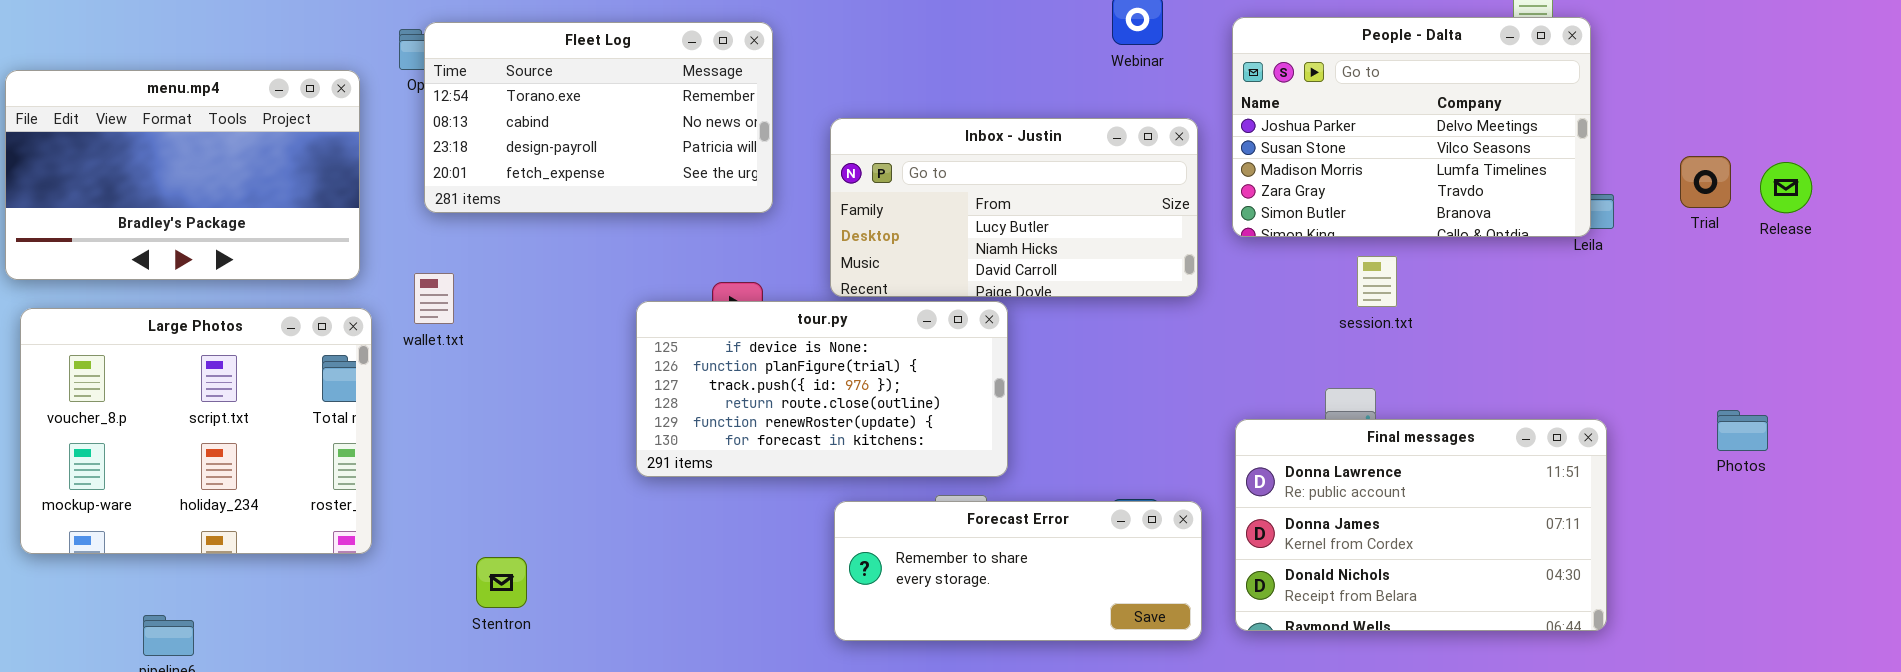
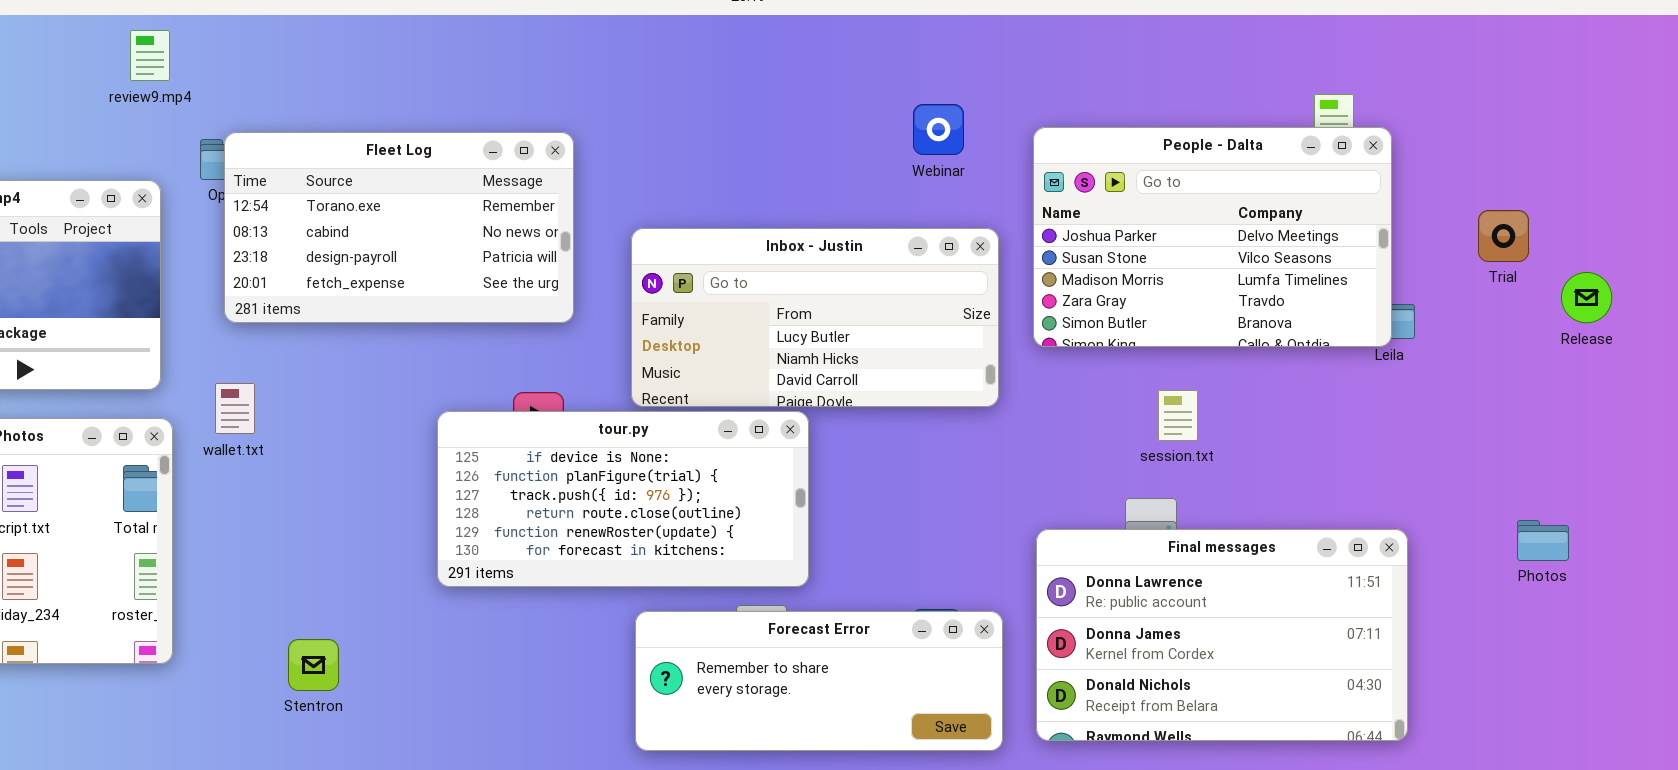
Trial: [1680,156,1731,208] -> [1478,210,1529,262], moved
session.txt: [1357,256,1397,307] -> [1158,390,1198,441], moved
Stentron: [476,557,527,608] -> [288,639,339,691], moved

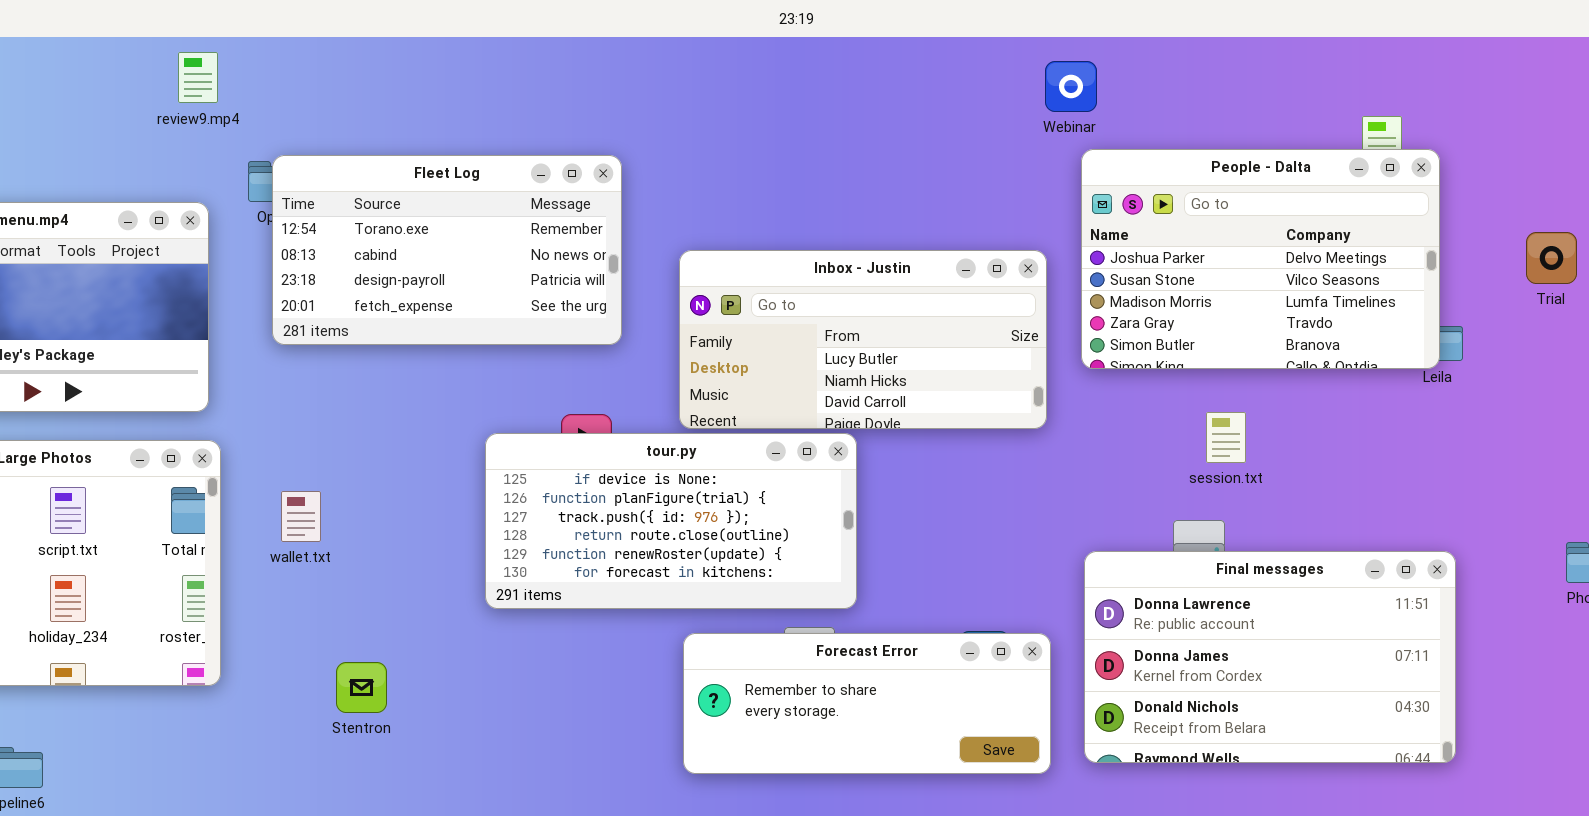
Webinar: [913,104,964,155] -> [1045,61,1097,112], moved
wallet.txt: [215,383,255,434] -> [281,491,321,542], moved

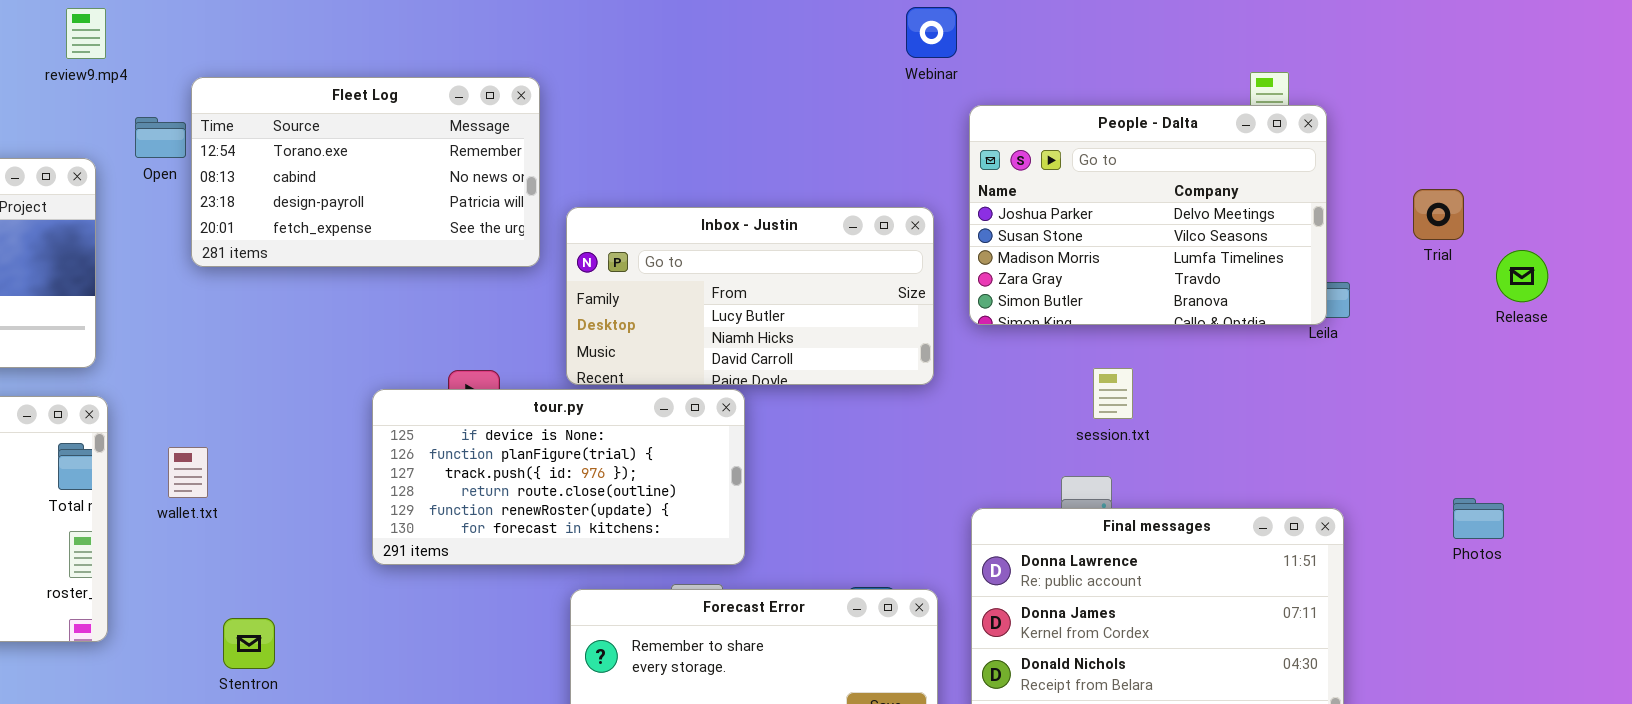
Webinar: [1045,61,1097,112] -> [906,7,957,58], moved
Fleet Log: [272,155,622,345] -> [191,77,540,267], moved

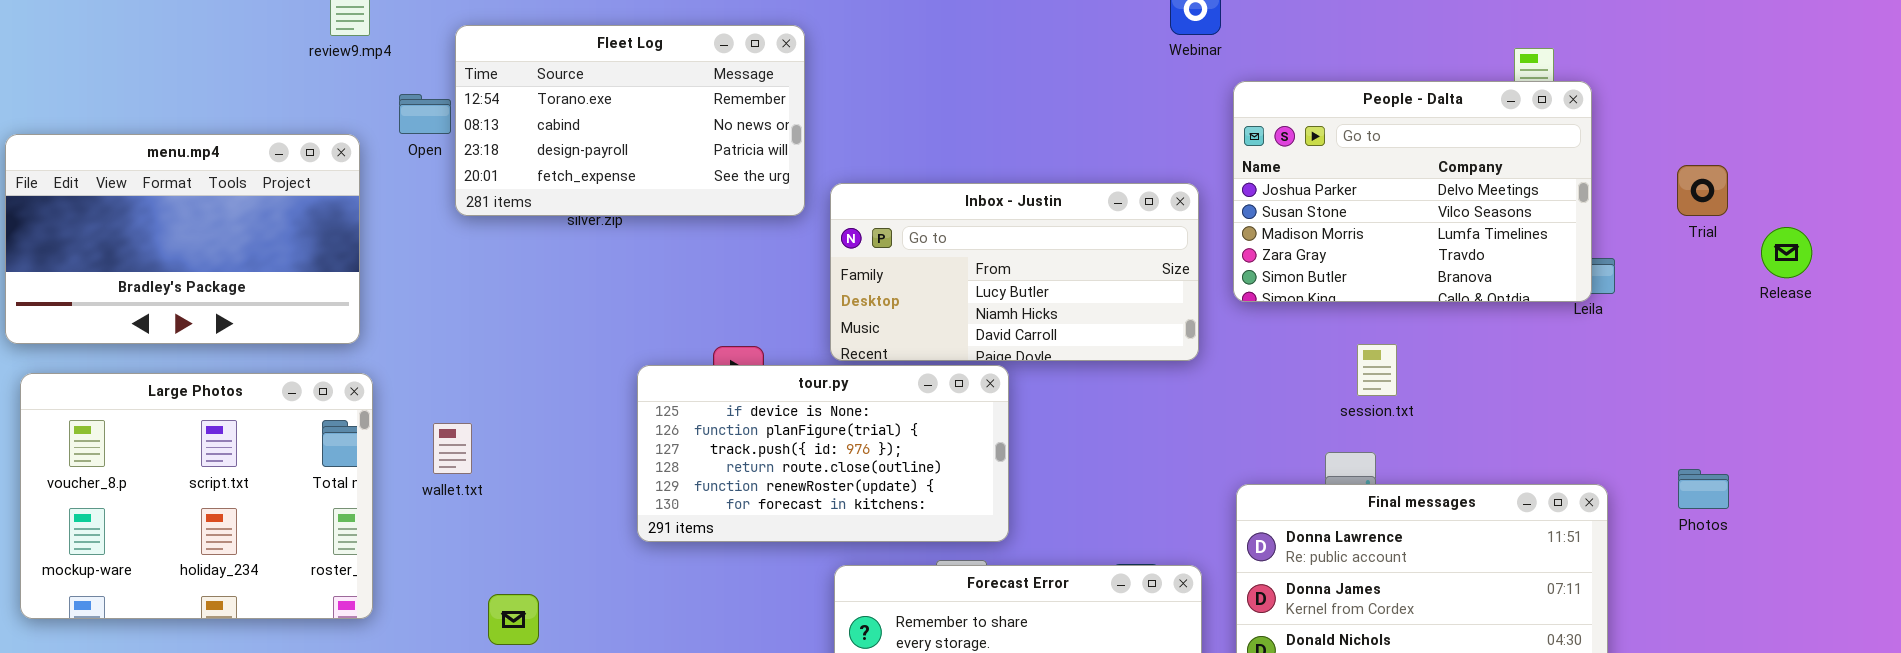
Fleet Log: [191,77,540,267] -> [455,25,805,216], moved
Photos: [1453,498,1504,539] -> [1678,469,1729,509], moved

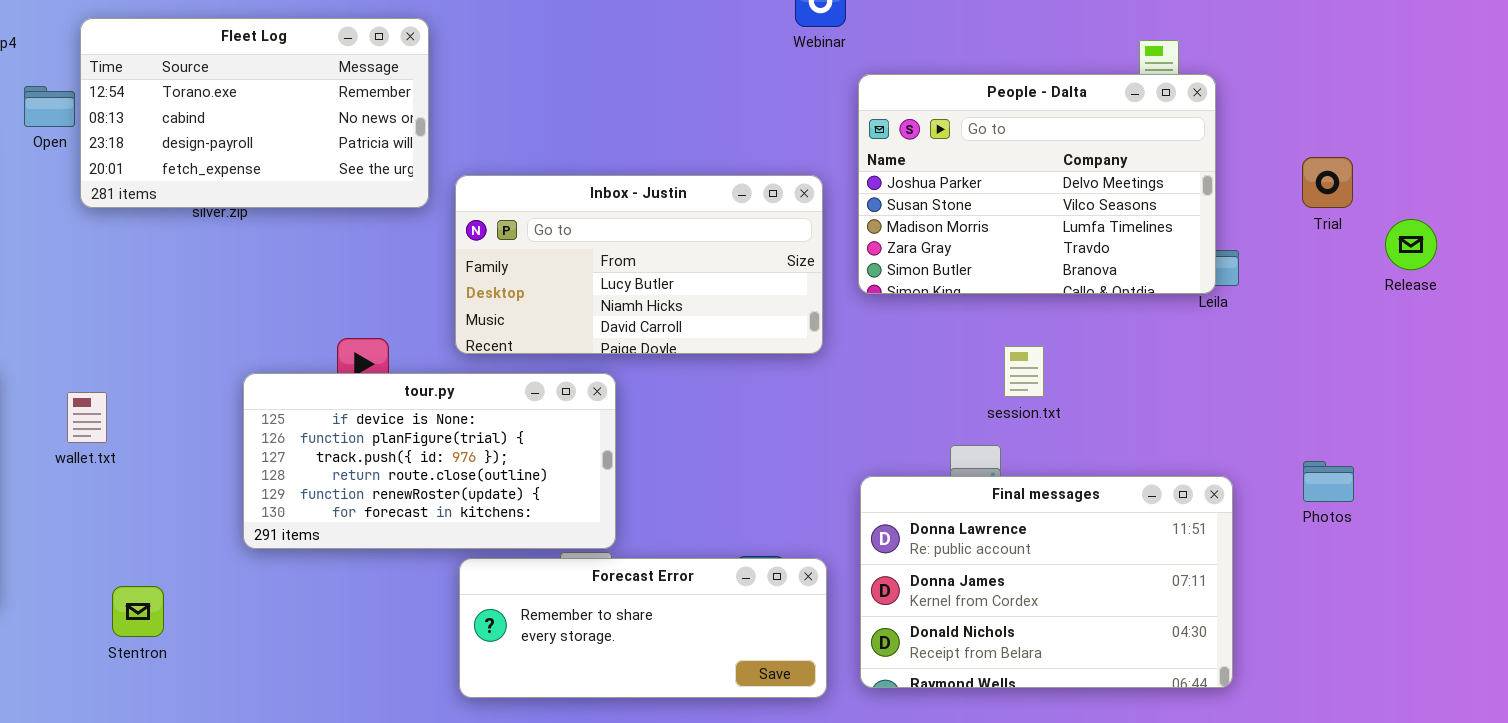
session.txt: [1357,344,1397,396] -> [1004,346,1044,397], moved
tour.py: [637,365,1009,542] -> [243,373,616,549], moved
wallet.txt: [433,423,472,474] -> [67,392,107,443], moved

